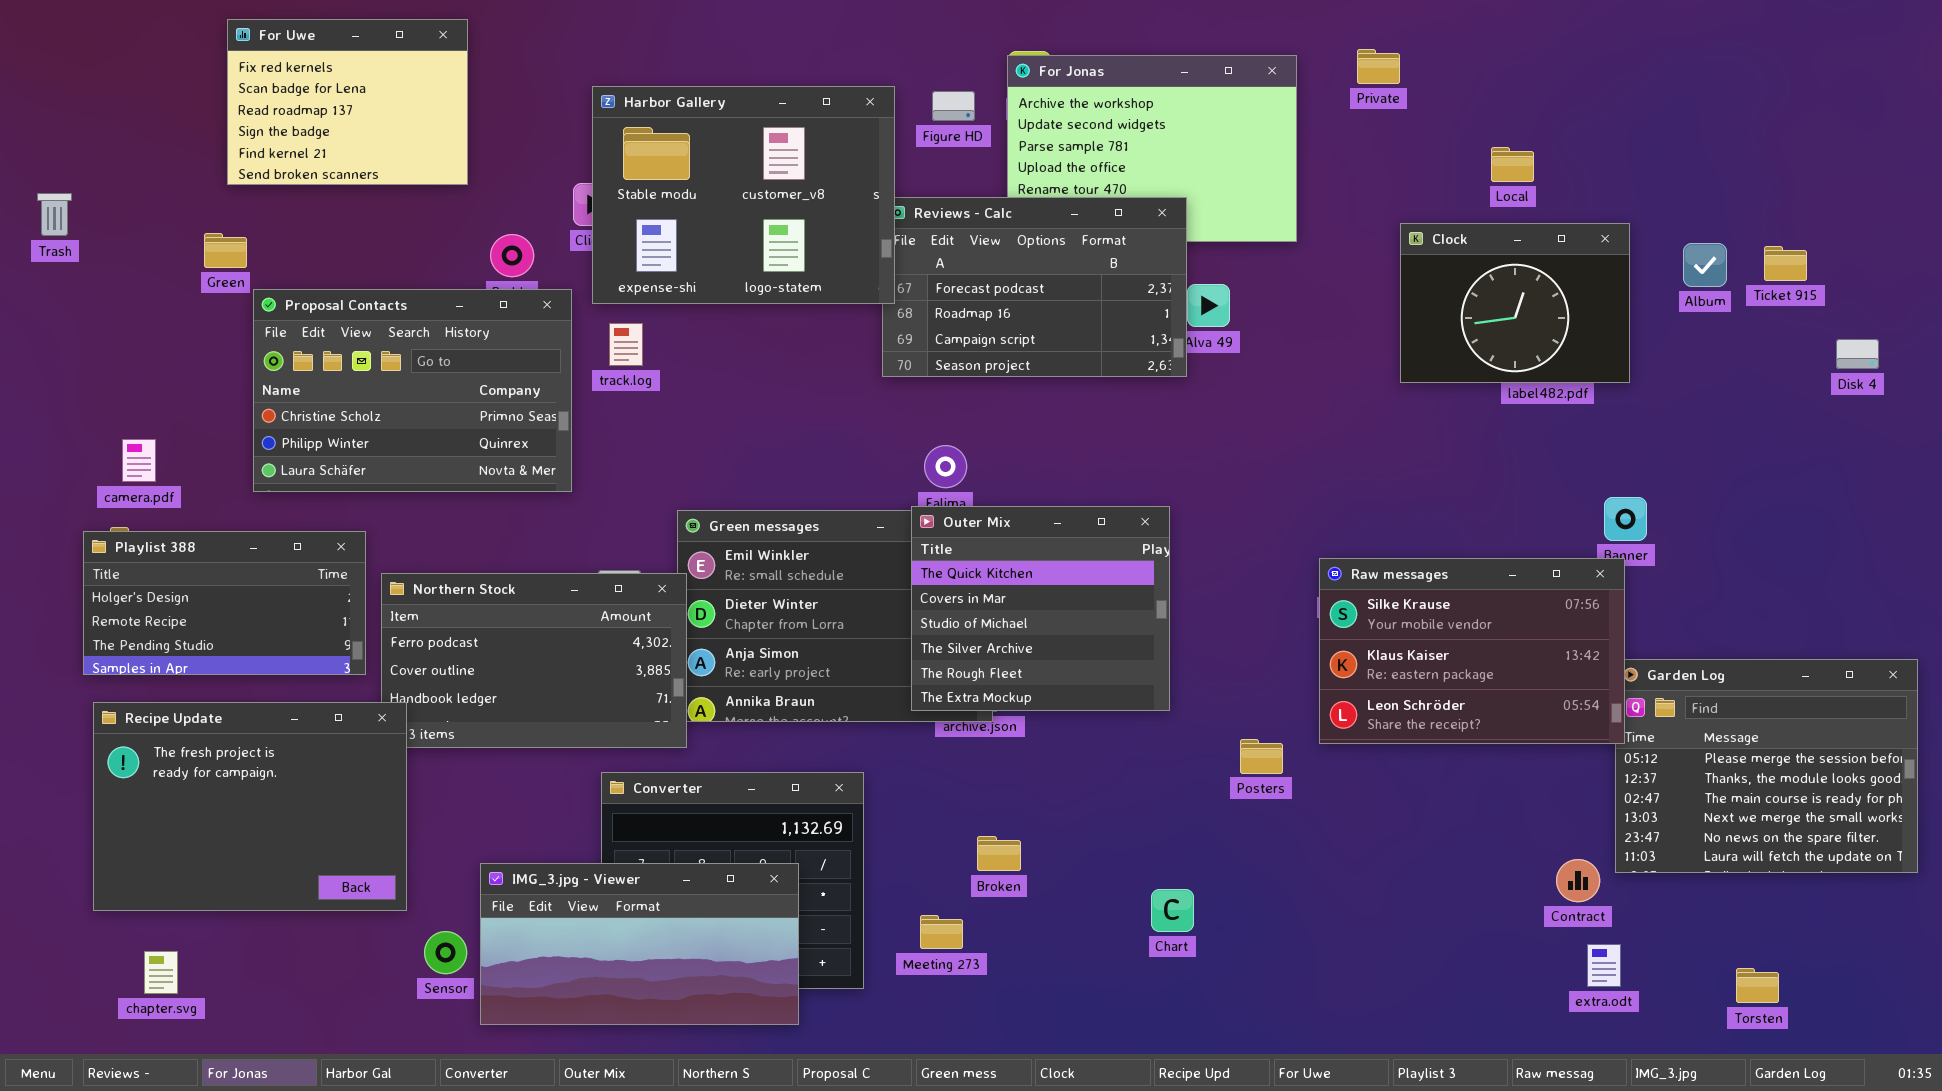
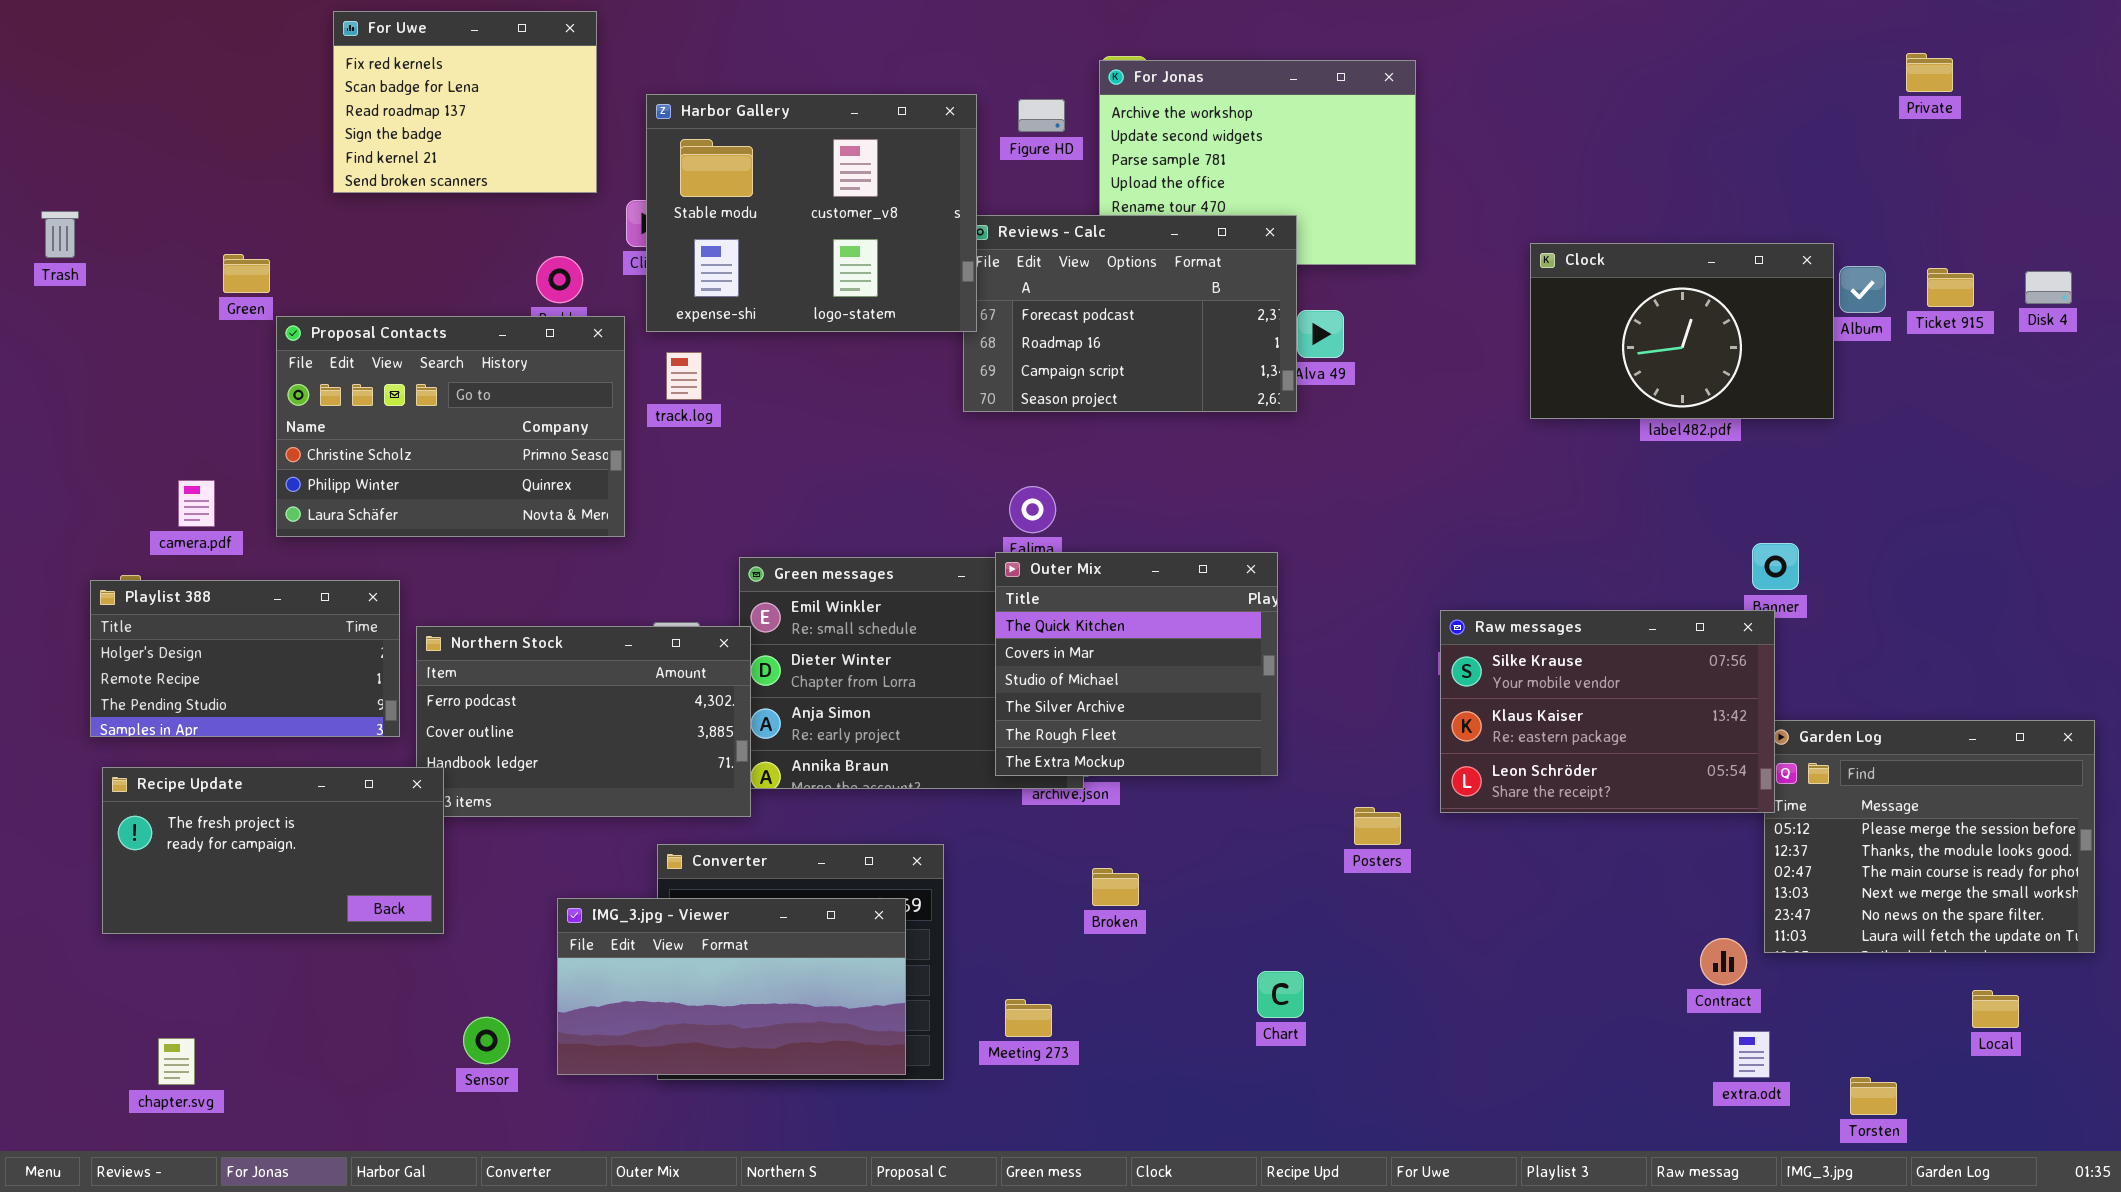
For Uwe: [227,19,468,185] -> [333,11,597,193], moved
Private: [1357,49,1400,84] -> [1906,53,1953,92], moved
Local: [1491,147,1534,182] -> [1972,990,2019,1028], moved
Clock: [1400,223,1630,383] -> [1530,243,1834,419], resized
Disk 4: [1836,339,1879,369] -> [2025,271,2072,304], moved
camera.pdf: [122,439,156,482] -> [178,480,215,527], moved
Recipe Update: [93,702,407,911] -> [102,767,444,934], resized
Broken: [977,836,1021,871] -> [1092,868,1139,906], moved
IMG_3.jpg - Viewer: [480,863,799,1025] -> [557,898,906,1075], moved
Torsten: [1736,968,1779,1003] -> [1850,1077,1897,1115], moved

